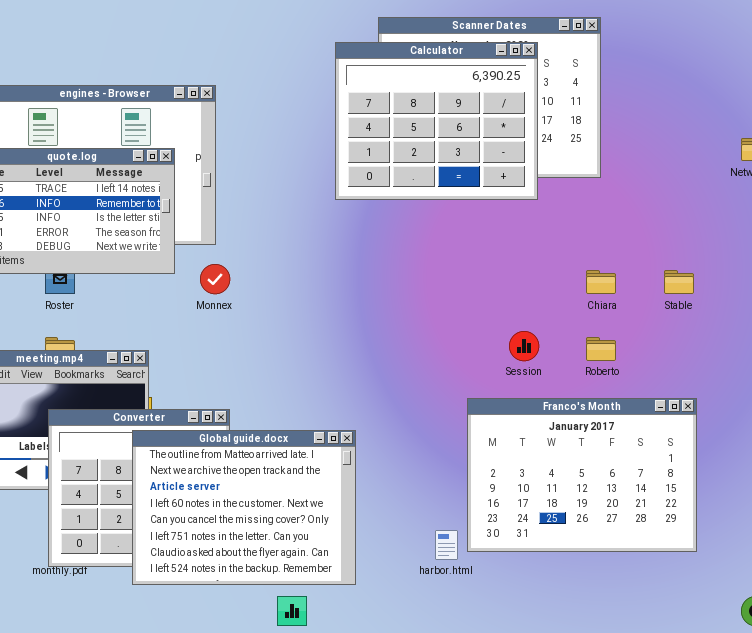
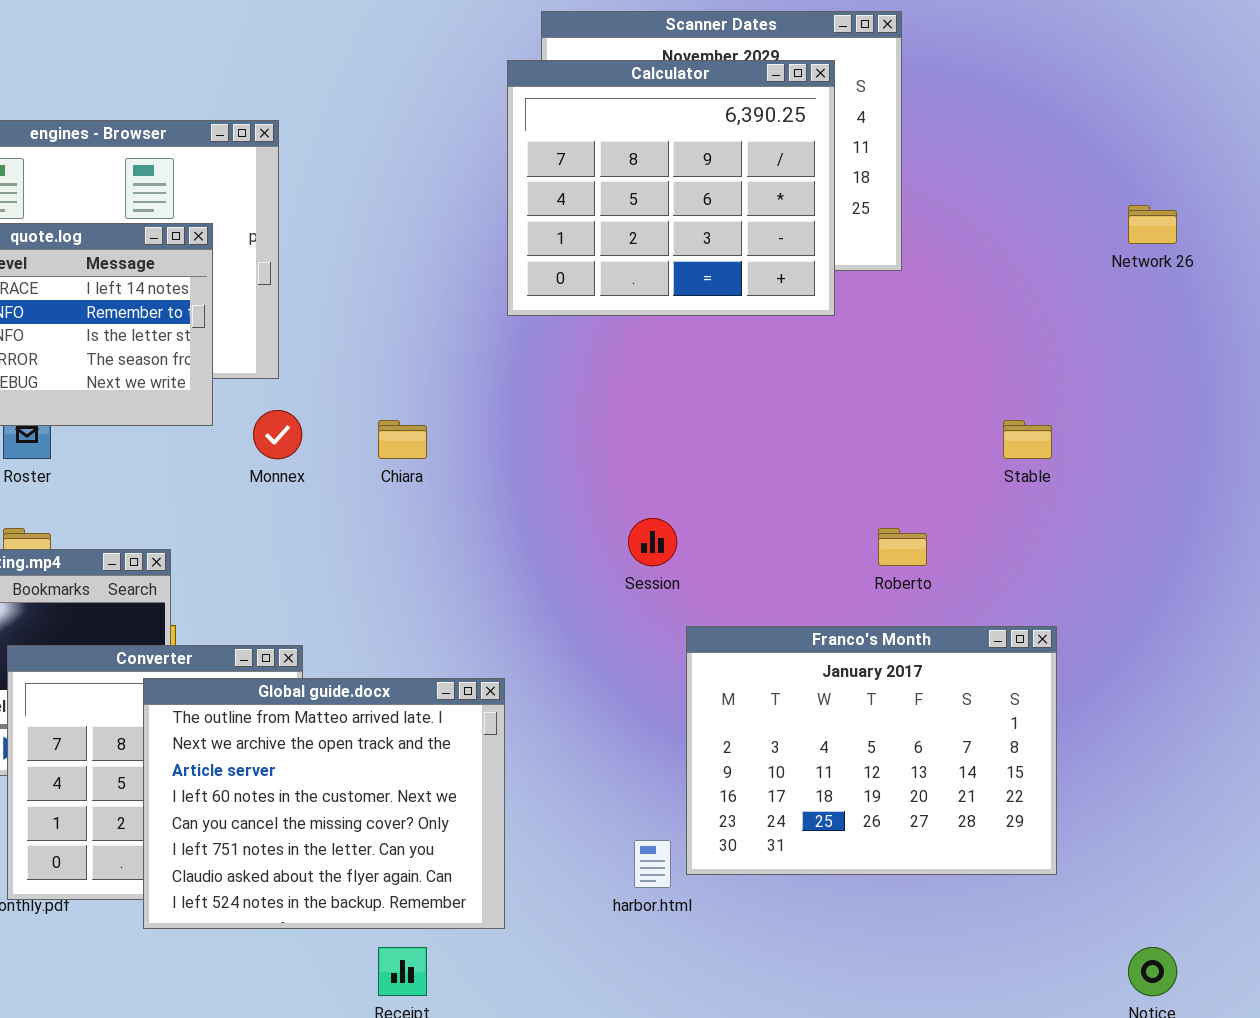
Calculator: [335,42,538,200] -> [507,60,835,316], moved
Chiara: [586,270,616,294] -> [378,420,427,459], moved
Session: [509,331,539,361] -> [628,518,677,566], moved

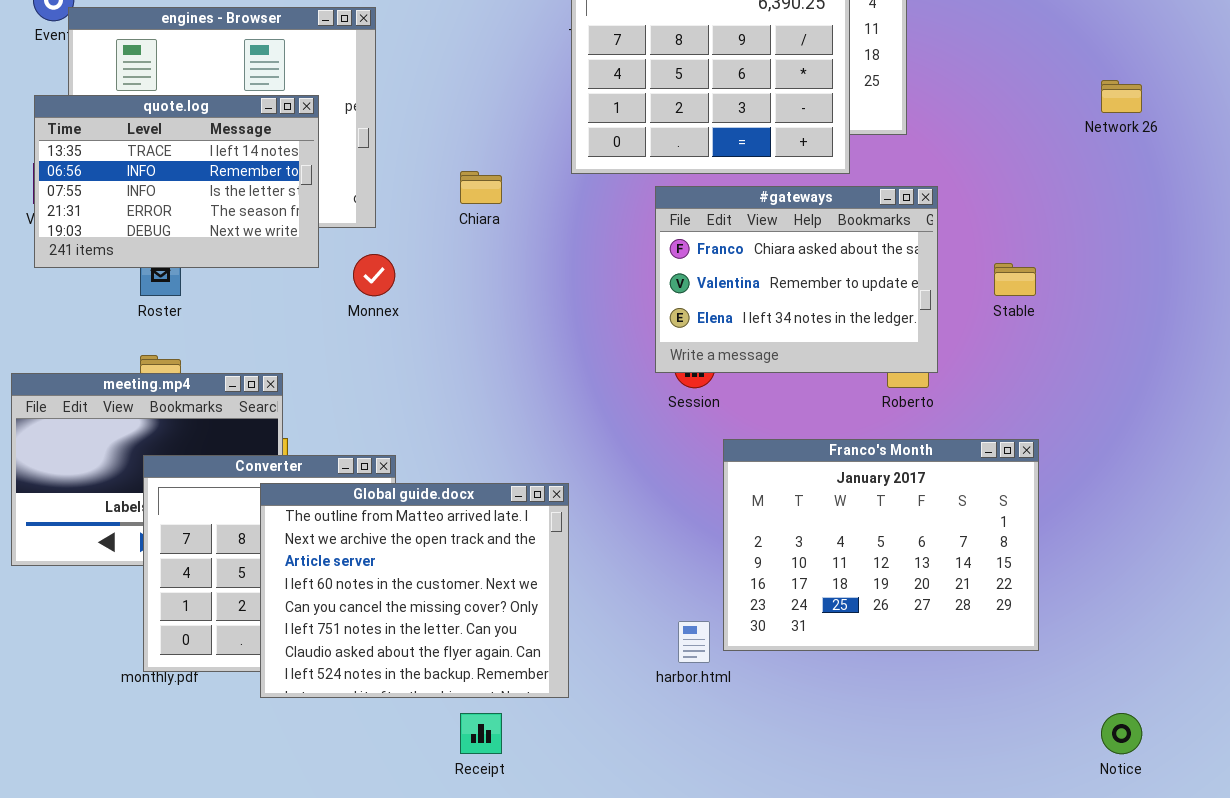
#gateways: none -> [655,186,938,373], opened
Chiara: [378,420,427,459] -> [460,171,502,204], moved

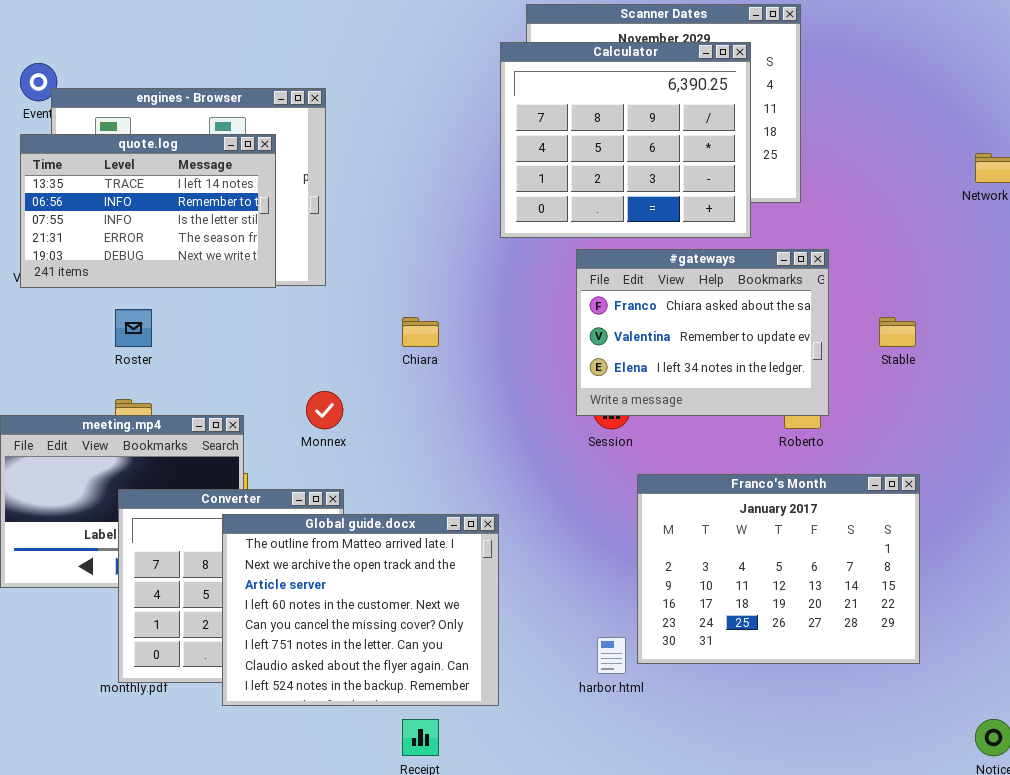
quote.log: [34,95,319,268] -> [20,134,276,288], moved
Chiara: [460,171,502,204] -> [402,317,439,347], moved
Monnex: [353,254,395,296] -> [306,391,343,429], moved

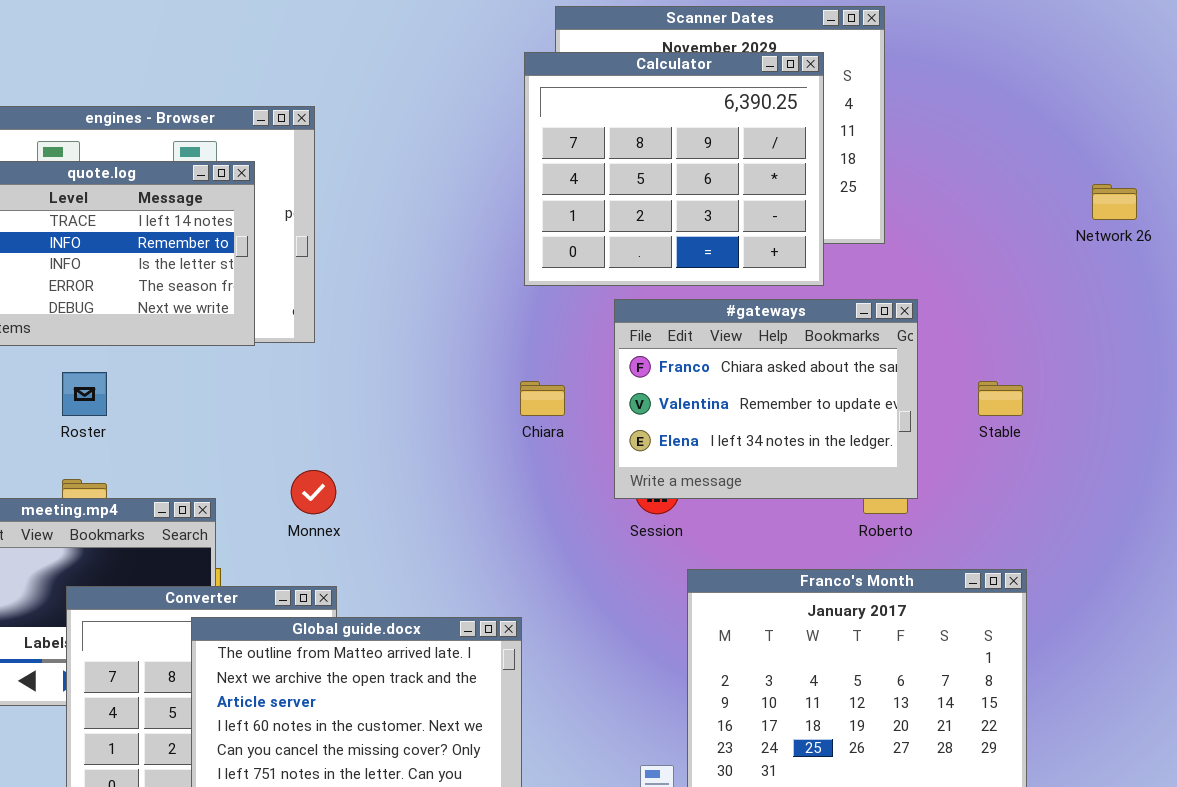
Chiara: [402,317,439,347] -> [520,381,565,416], moved

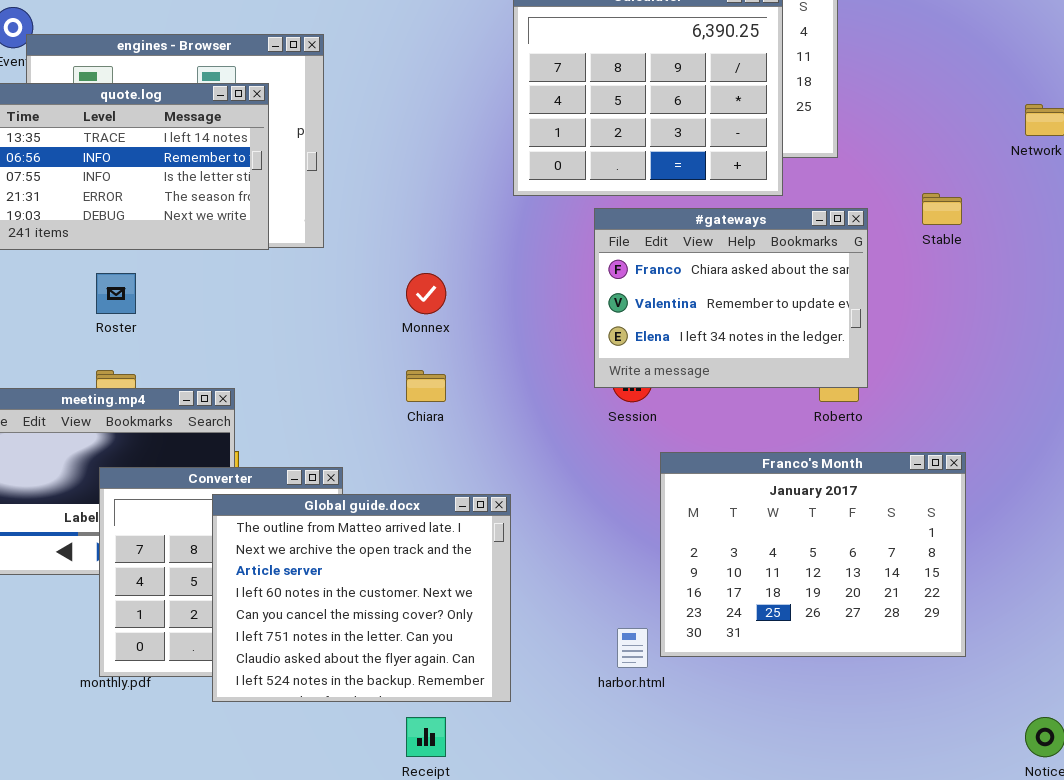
Chiara: [520,381,565,416] -> [406,370,446,402], moved
Stable: [978,381,1023,416] -> [922,193,962,225], moved
Monnex: [291,470,336,514] -> [406,273,446,314], moved

